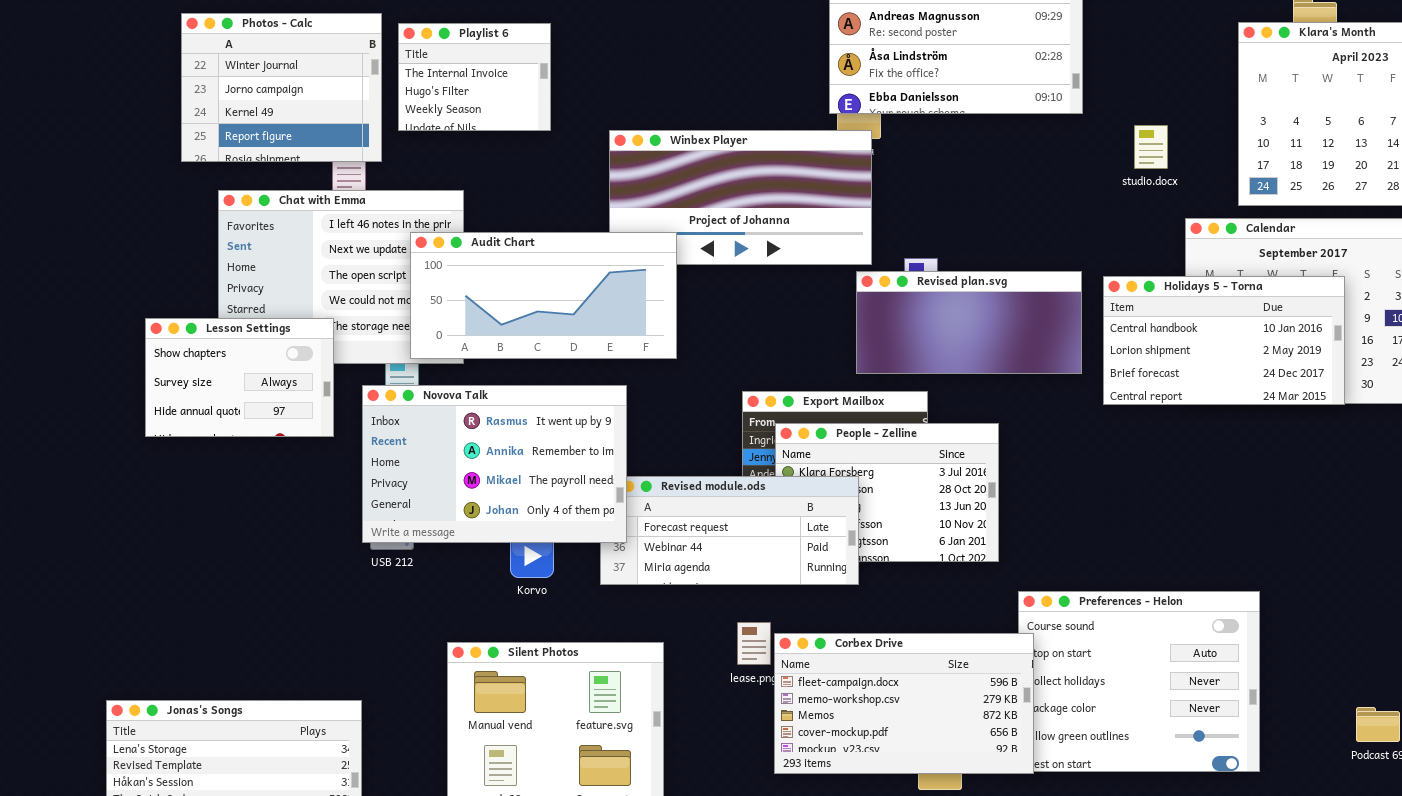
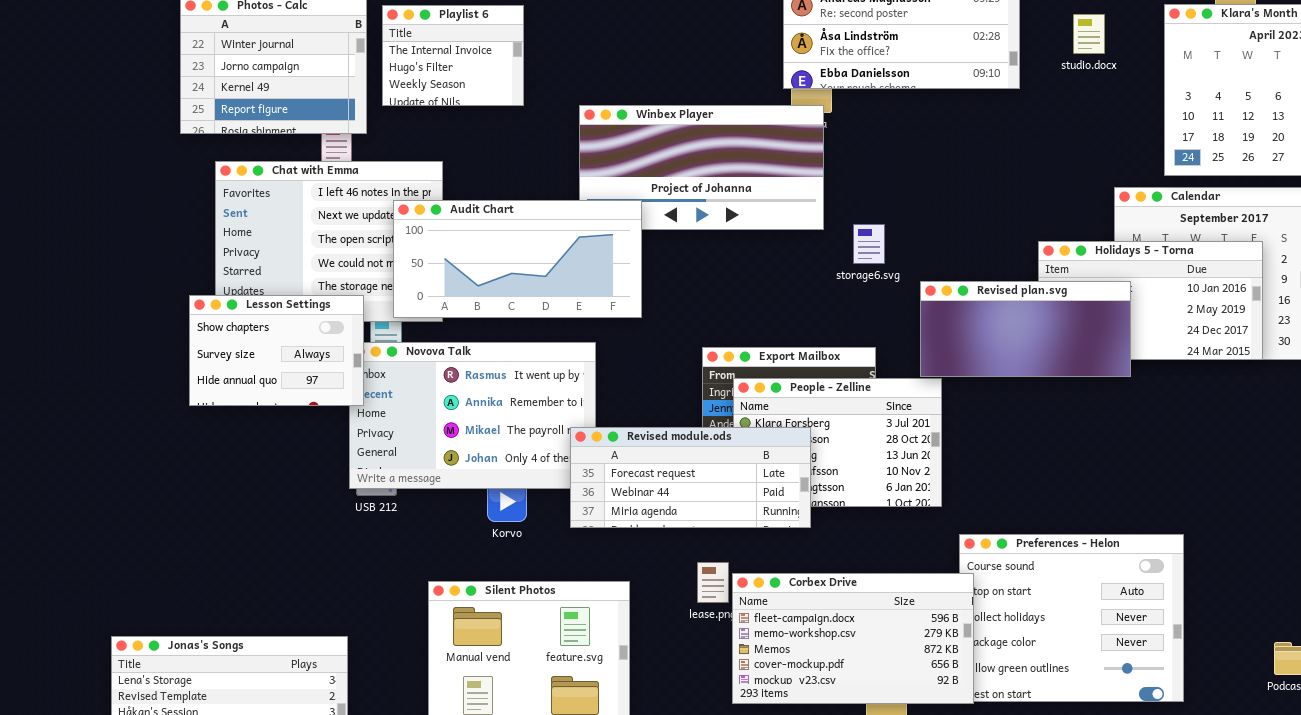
studio.docx: [1134,125,1168,169] -> [1073,14,1105,54], moved
Revised plan.svg: [856,271,1082,374] -> [920,281,1131,377], moved
Lesson Settings: [145,318,334,437] -> [189,295,364,406], moved
Revised module.ods: [600,476,859,585] -> [570,427,811,528], raised

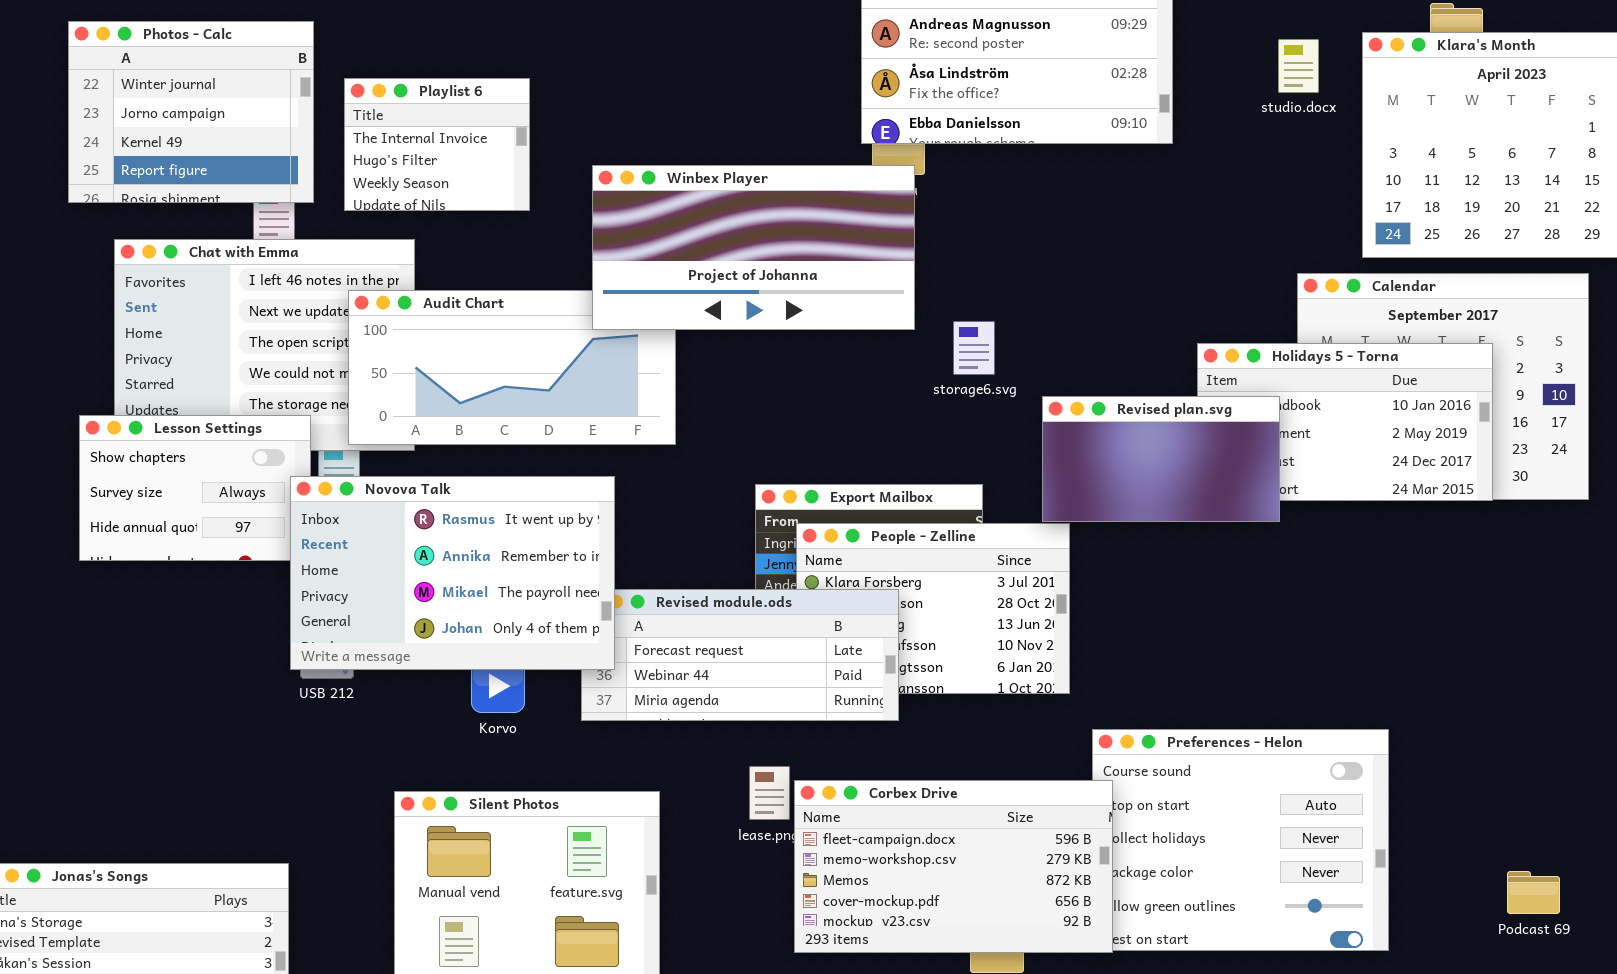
Playlist 6: [382,5,524,106] -> [344,78,530,211], moved
studio.docx: [1073,14,1105,54] -> [1278,39,1319,93], moved
Winbex Player: [579,105,824,230] -> [592,165,915,330], raised
Revised plan.svg: [920,281,1131,377] -> [1042,396,1280,522], resized
Novova Talk: [349,342,596,489] -> [290,476,615,670], raised

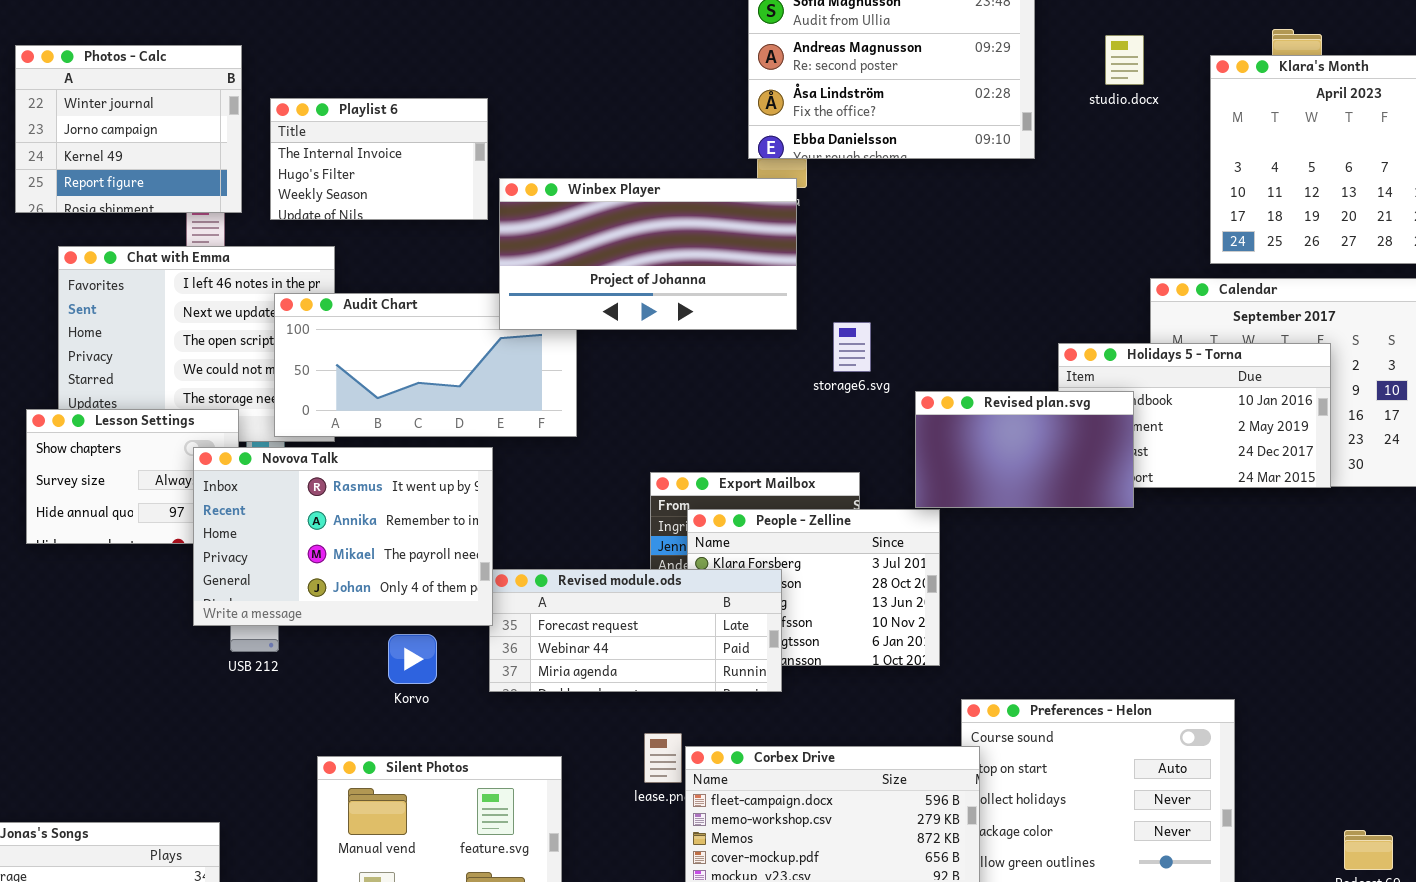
studio.docx: [1278,39,1319,93] -> [1105,35,1144,85], moved
Playlist 6: [344,78,530,211] -> [270,98,488,220], resized
Novova Talk: [290,476,615,670] -> [193,447,493,626], moved

